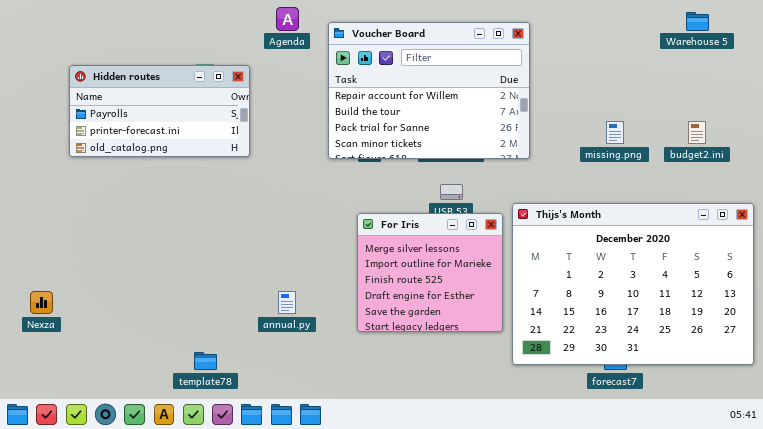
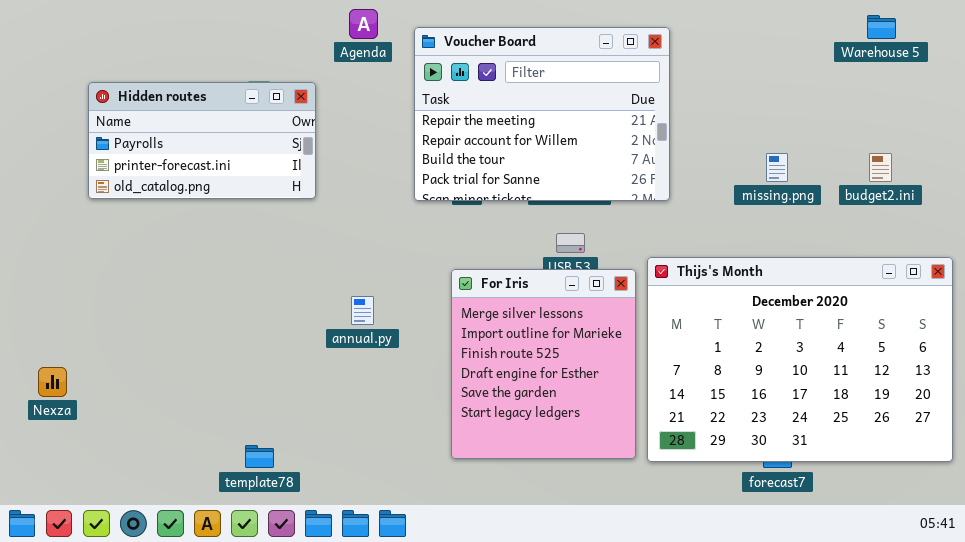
Voucher Board: [328,22,530,159] -> [414,27,670,201], scrolled up 1 row
For Iris: [357,213,503,332] -> [451,269,636,459], resized
annual.py: [278,291,296,314] -> [351,296,374,325], moved

